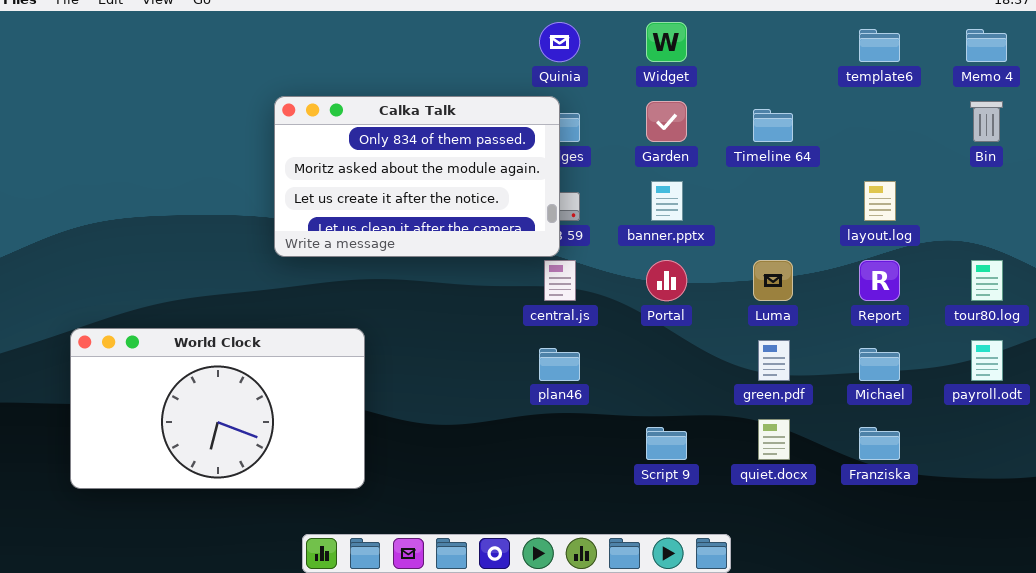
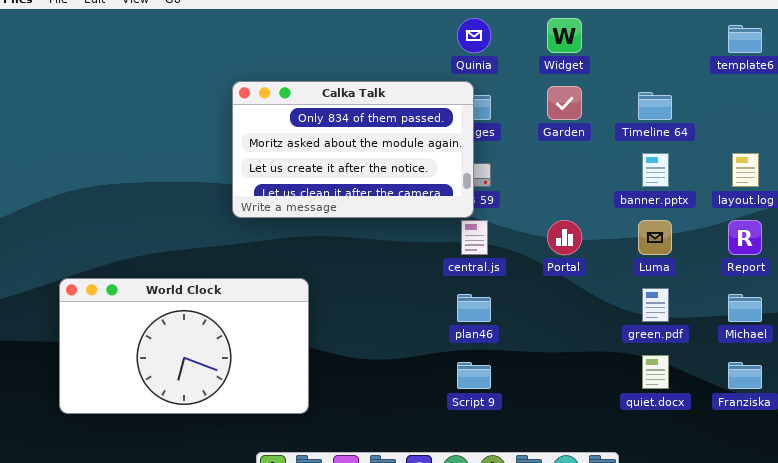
banner.pptx: [651,181,683,221] -> [642,153,669,187], moved
Script 9: [646,427,687,460] -> [457,362,491,389], moved

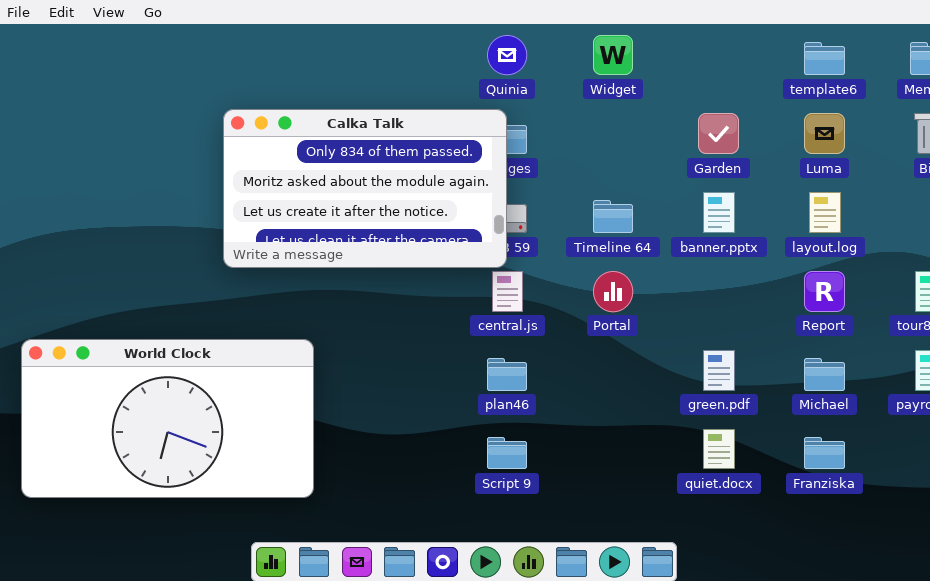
Garden: [547,86,582,120] -> [698,113,739,154], moved
Timeline 64: [638,92,672,120] -> [593,200,633,233], moved
Luma: [638,220,672,255] -> [804,113,845,154], moved

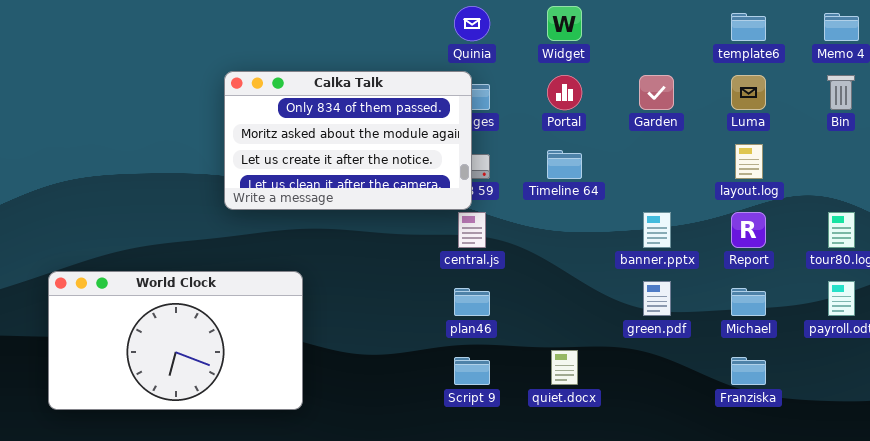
banner.pptx: [703,192,735,233] -> [643,212,671,248], moved
Portal: [593,271,633,312] -> [547,75,582,110], moved
quiet.docx: [703,429,735,469] -> [551,350,578,385], moved

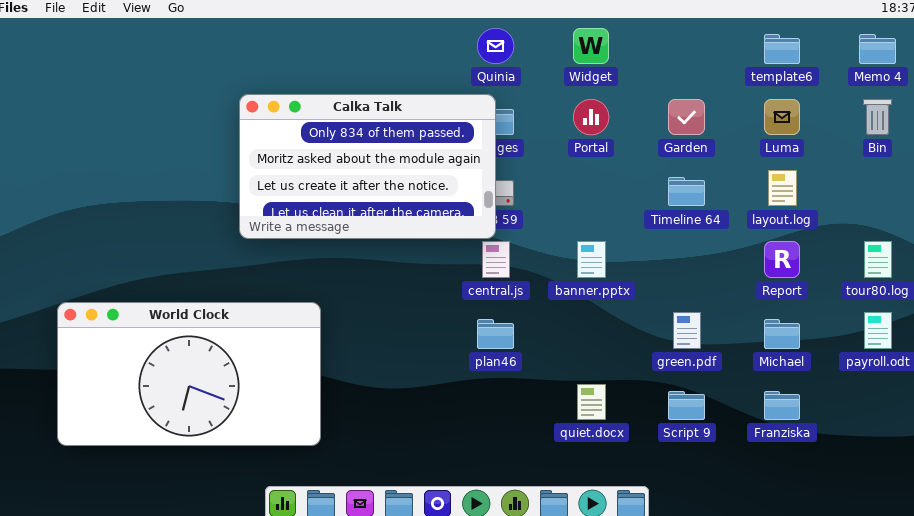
Timeline 64: [547,150,582,179] -> [668,177,705,206], moved
banner.pptx: [643,212,671,248] -> [577,241,606,278], moved
Script 9: [454,357,490,385] -> [668,391,705,420], moved

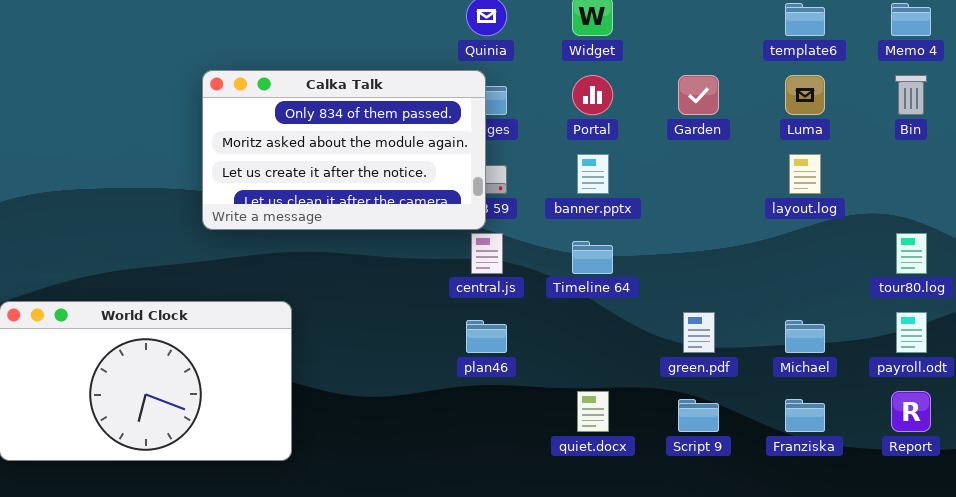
Timeline 64: [668,177,705,206] -> [572,241,613,274], moved
banner.pptx: [577,241,606,278] -> [577,154,609,194], moved
Report: [764,241,800,278] -> [891,391,931,432], moved

